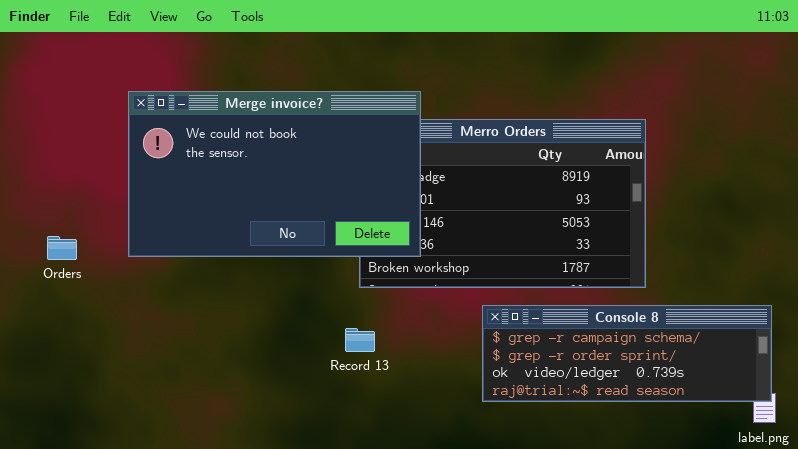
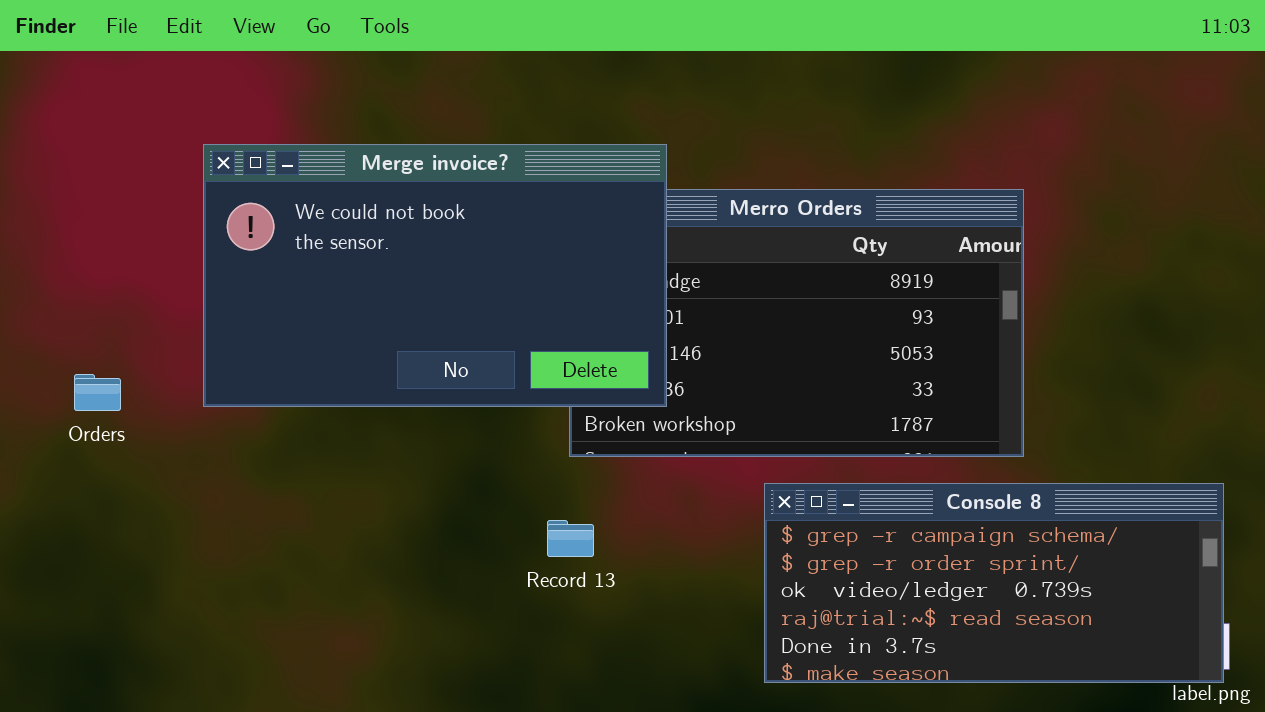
Console 8: [482,305,772,402] -> [764,483,1224,683], resized

